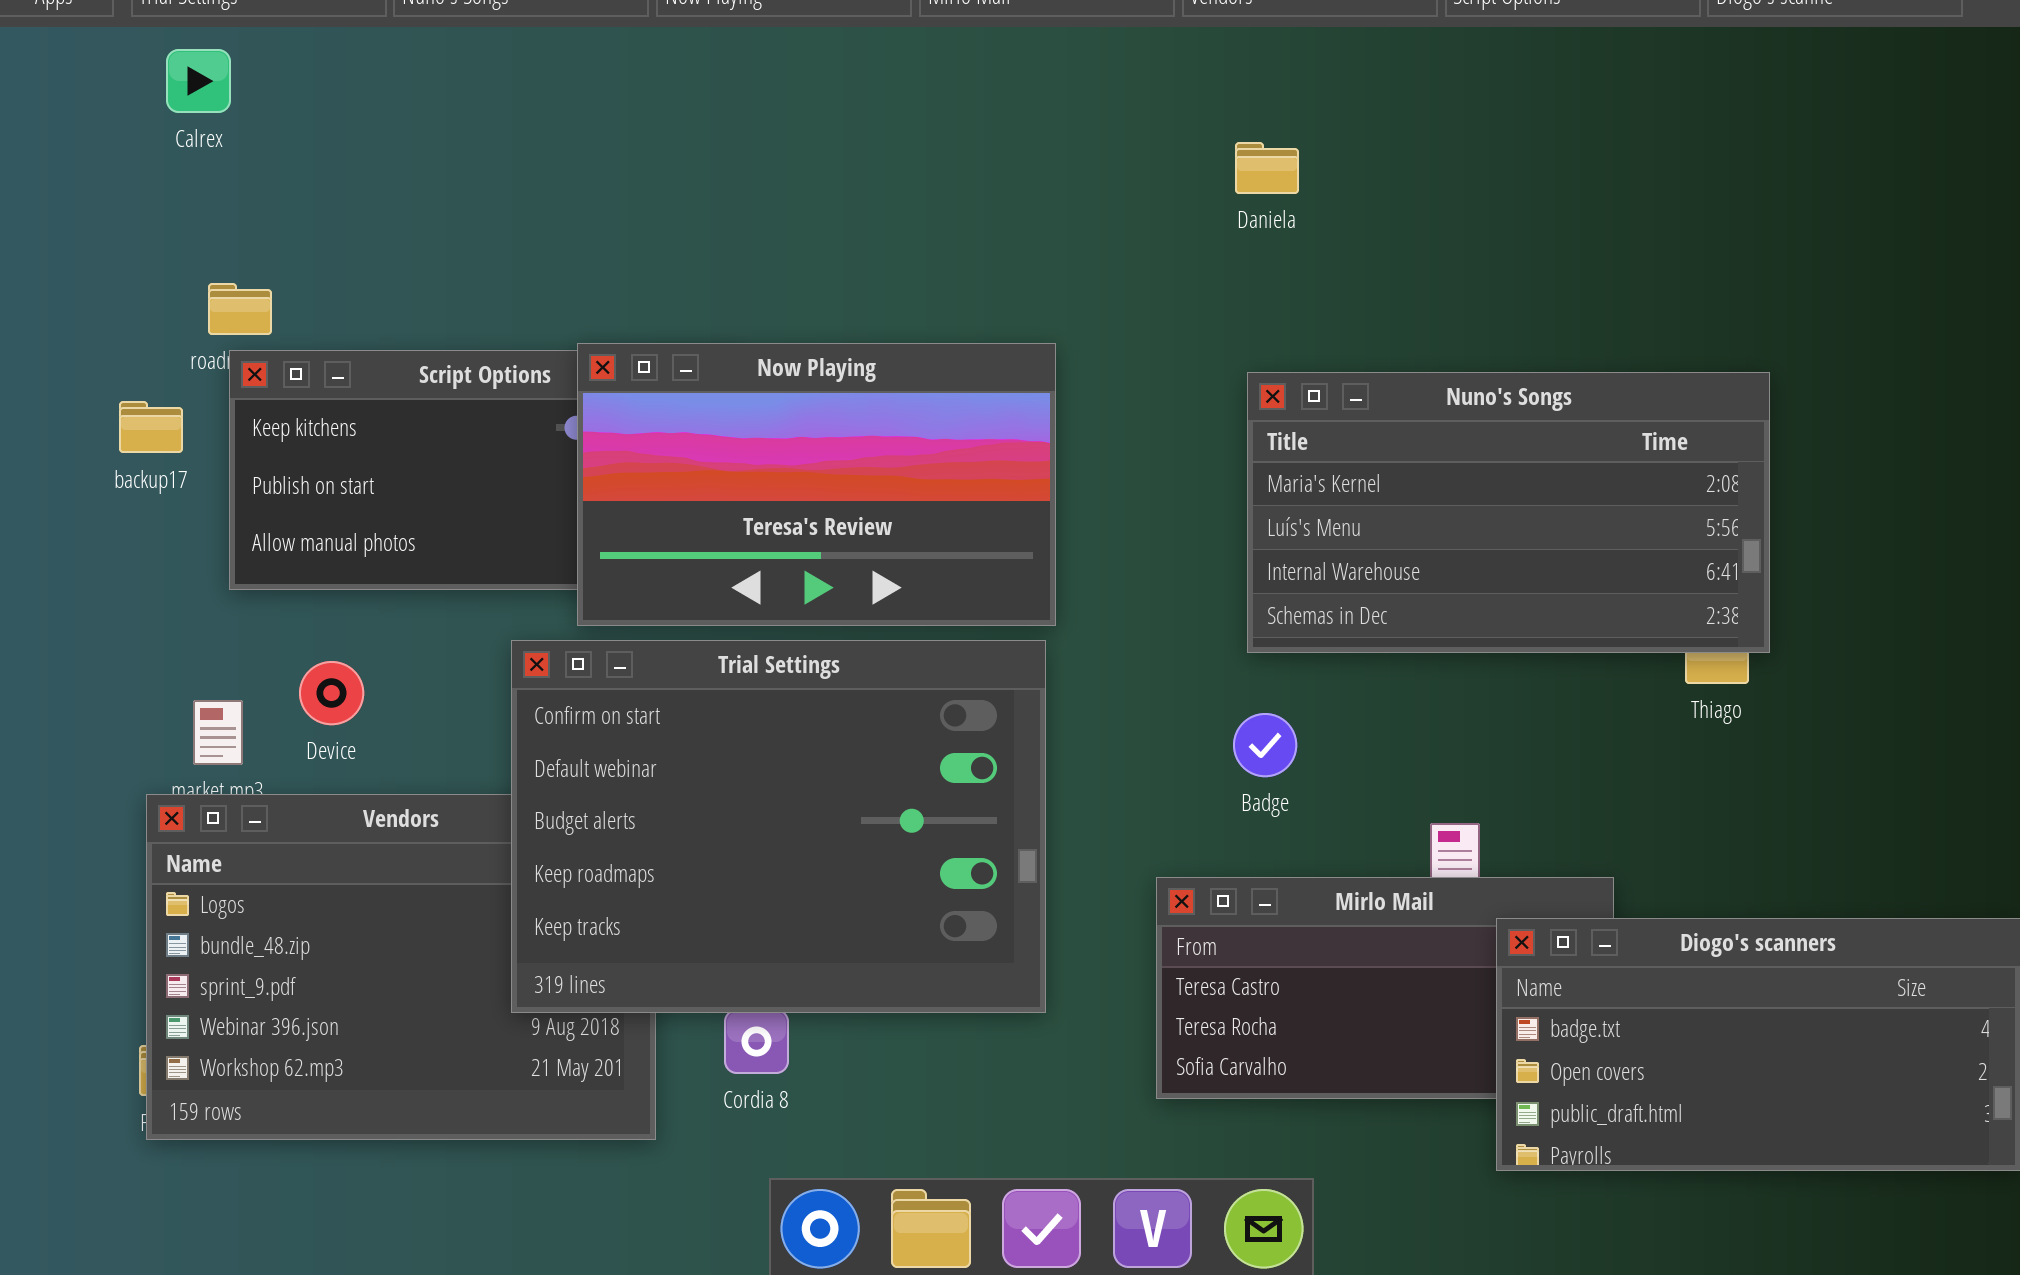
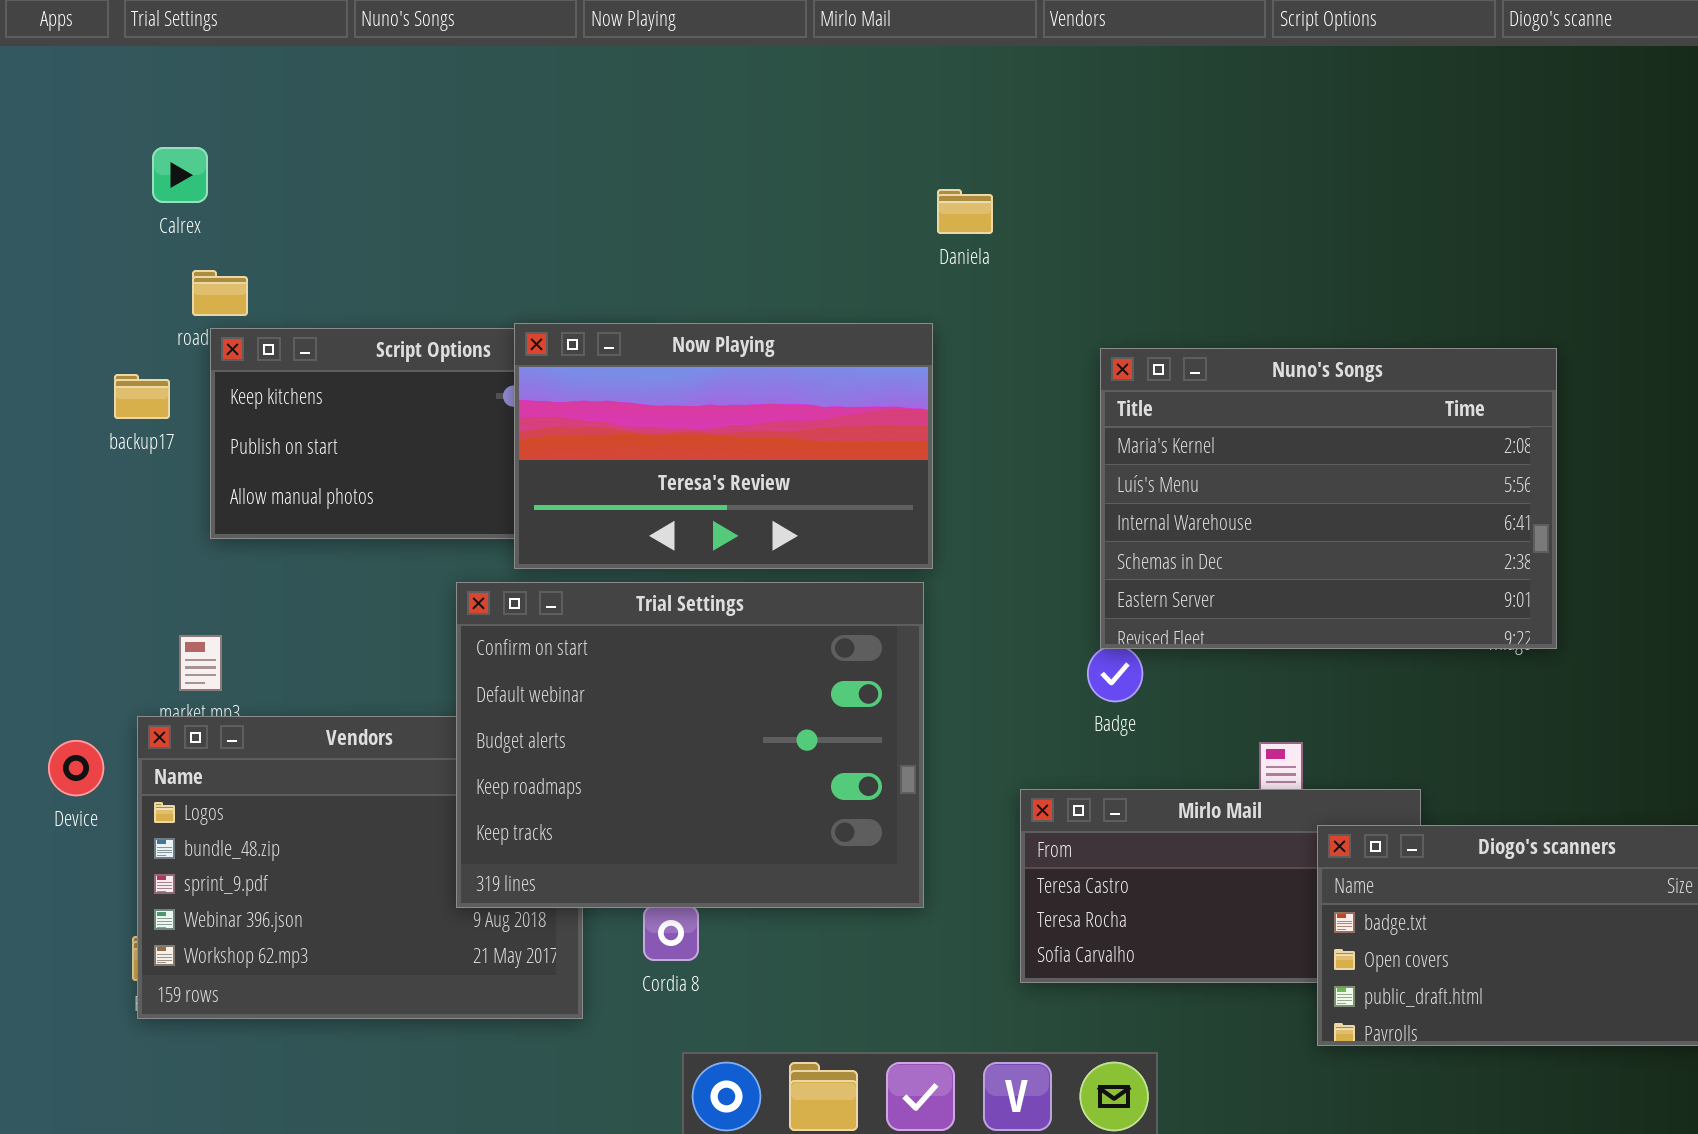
Calrex: [166,49,231,113] -> [152,147,208,203], moved
Daniela: [1235,142,1299,194] -> [937,189,993,234], moved
Nuno's Songs: [1247,372,1770,653] -> [1100,348,1557,649], resized
Device: [299,661,364,725] -> [48,740,104,796], moved

